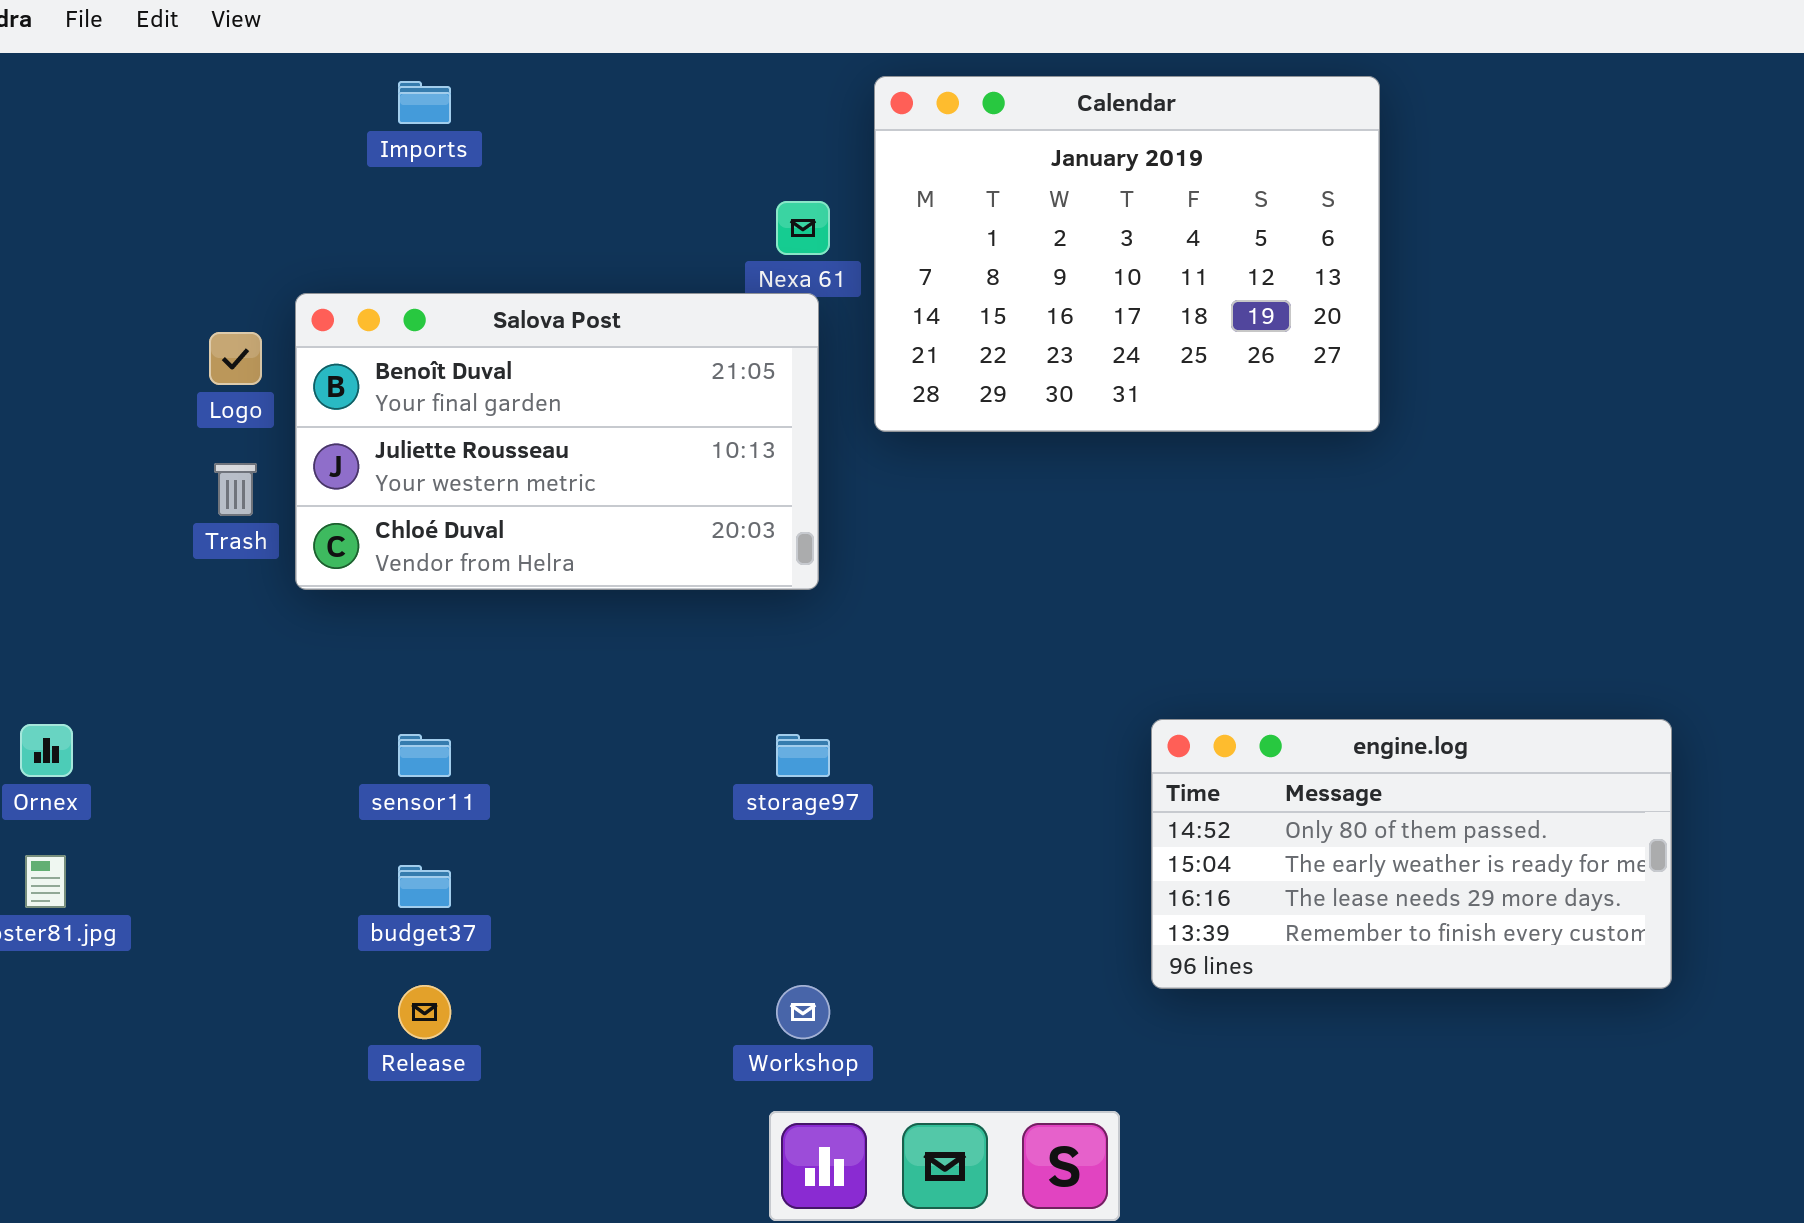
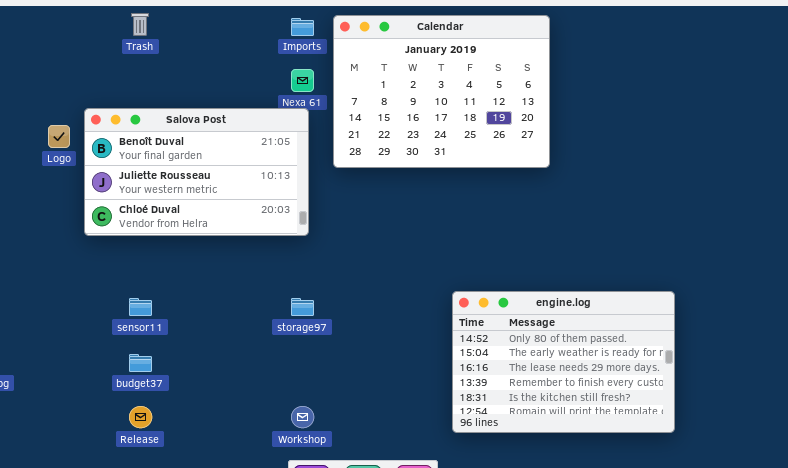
Imports: [398,81,451,124] -> [291,18,314,36], moved
Trash: [214,463,257,516] -> [131,13,149,36], moved
engine.log: [1151,719,1672,989] -> [452,291,675,433], resized

